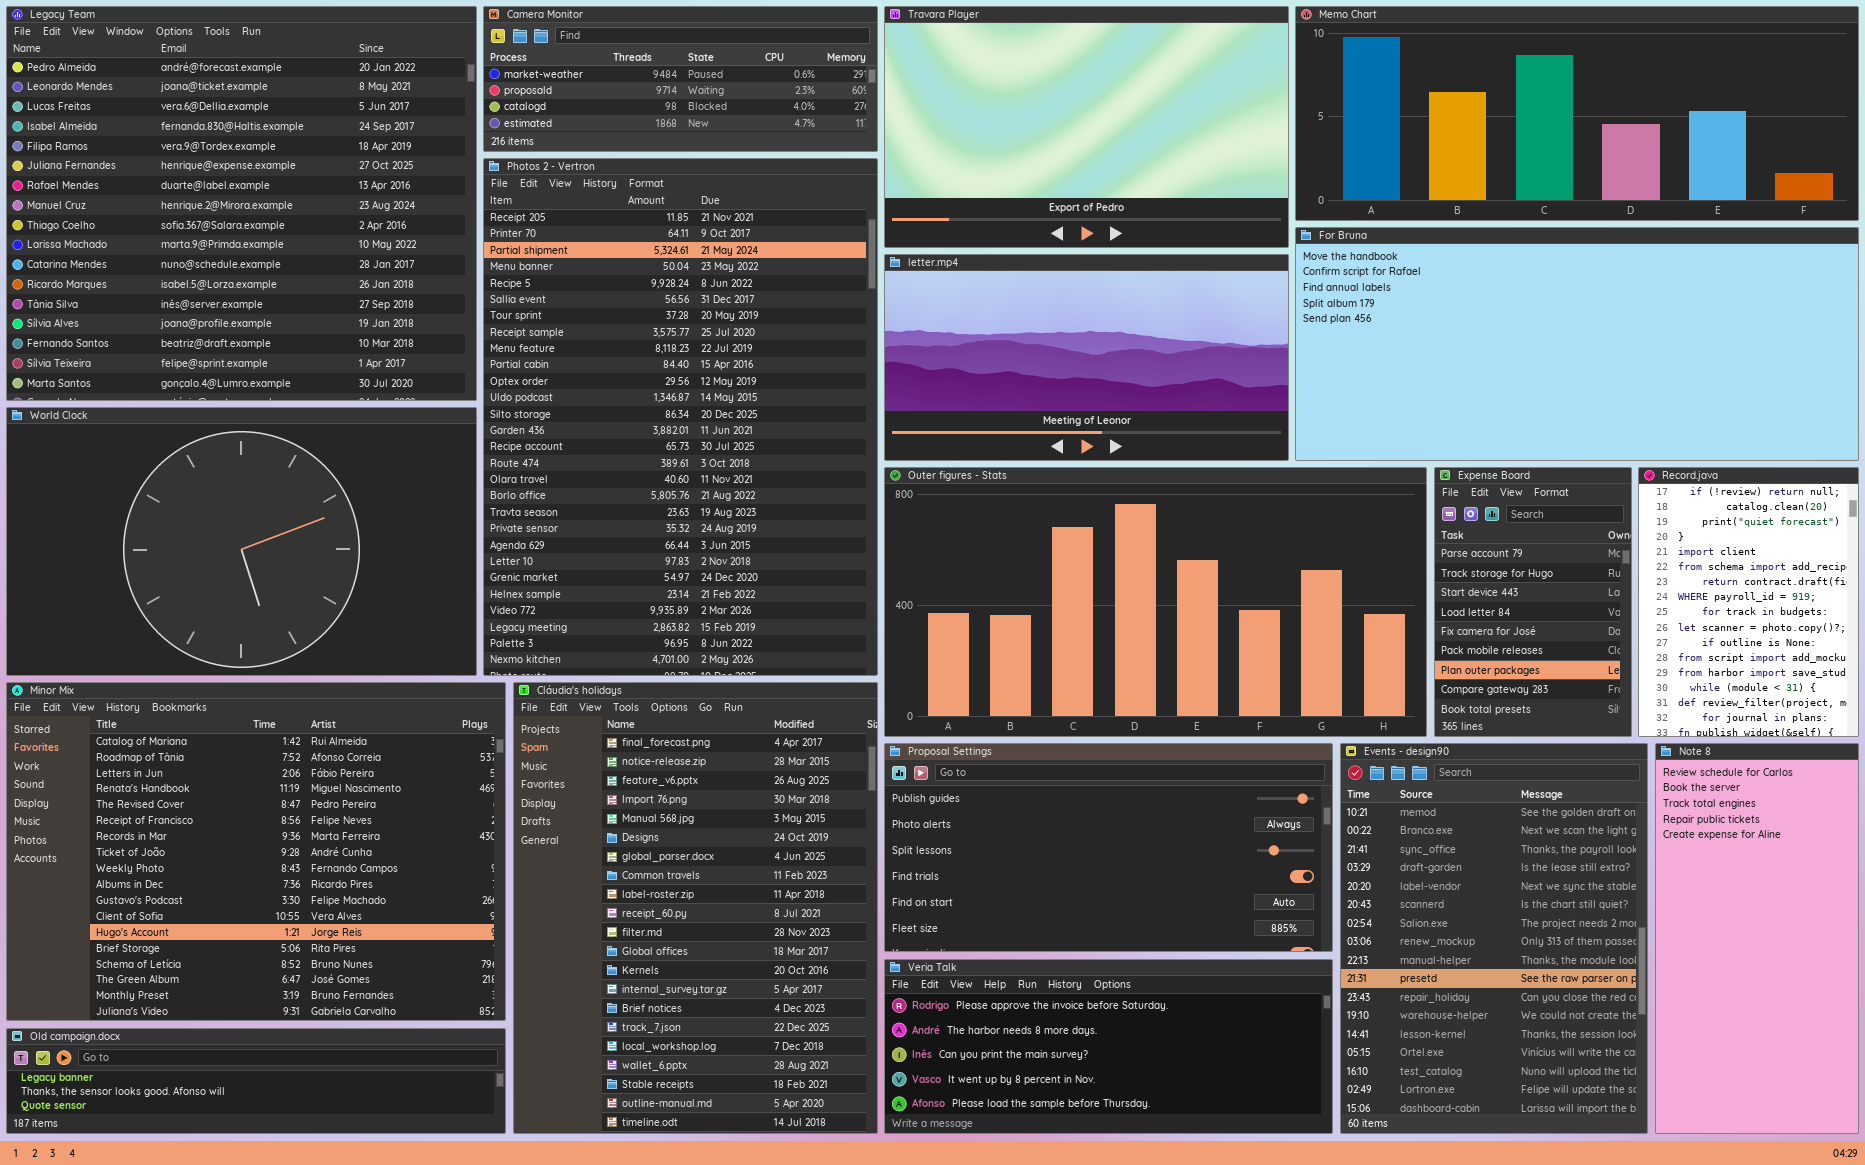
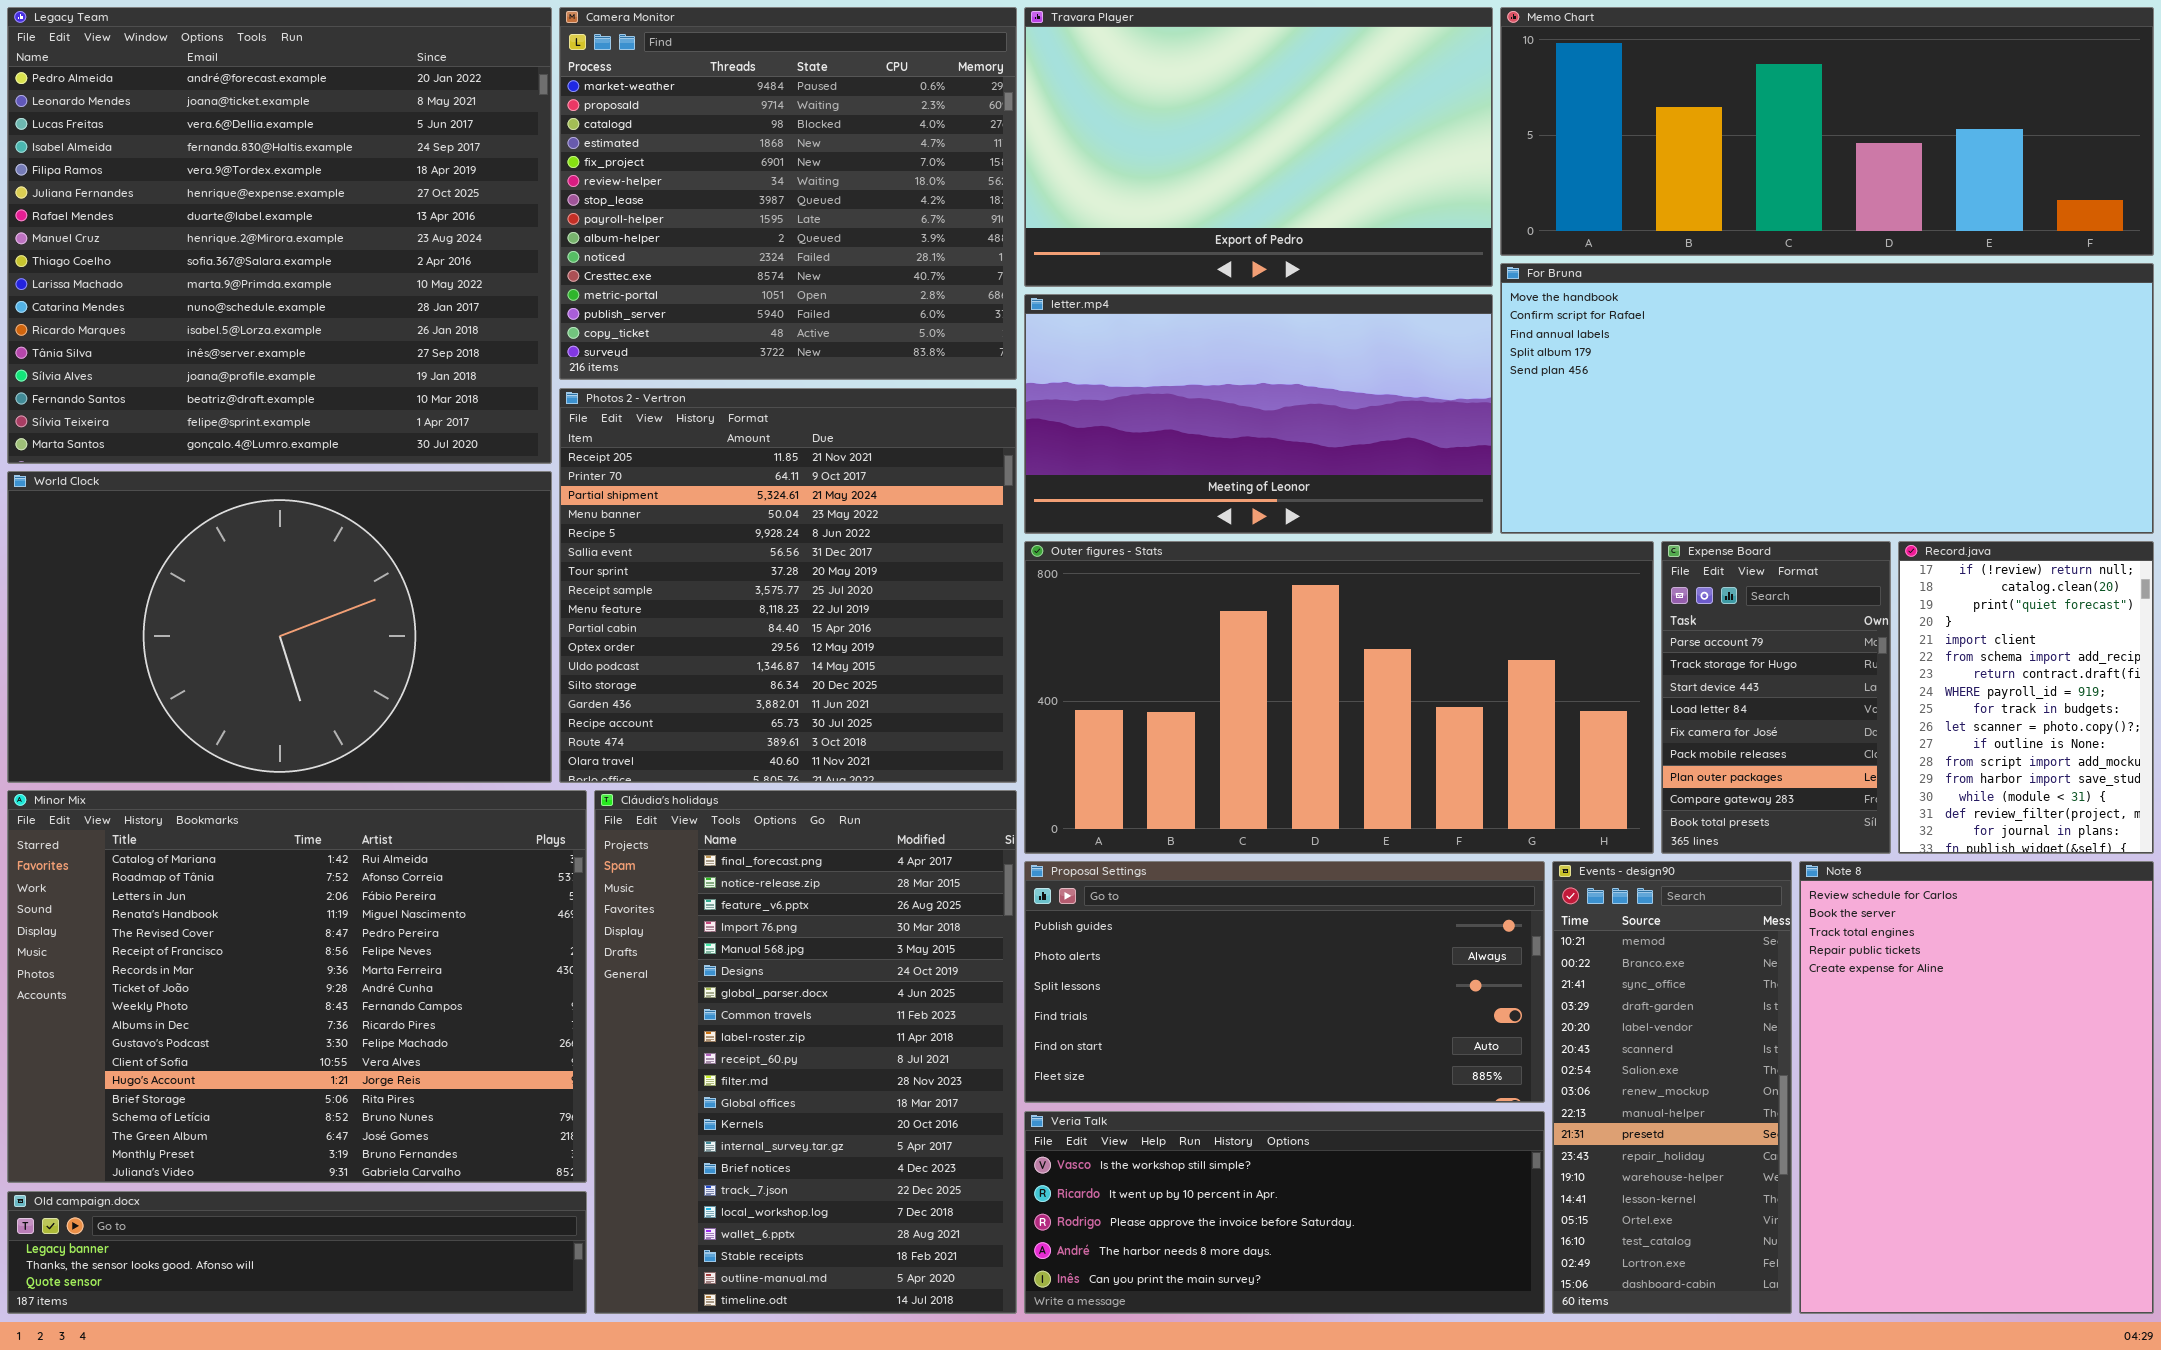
Camera Monitor: [483,6,878,152] -> [559,7,1017,380], resized
Photos 2 - Vertron: [483,158,878,676] -> [559,388,1017,783], resized
Events - design90: [1340,743,1648,1134] -> [1552,861,1792,1314], resized
Note 8: [1655,743,1859,1134] -> [1799,861,2154,1314], resized
Veria Talk: [884,959,1333,1134] -> [1024,1111,1545,1314], scrolled up 2 rows

